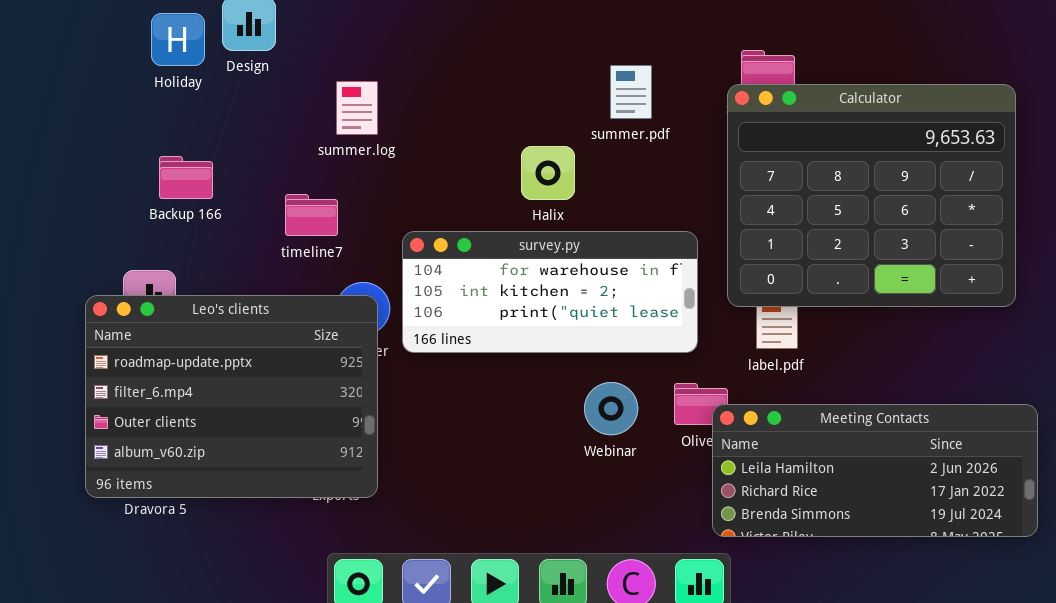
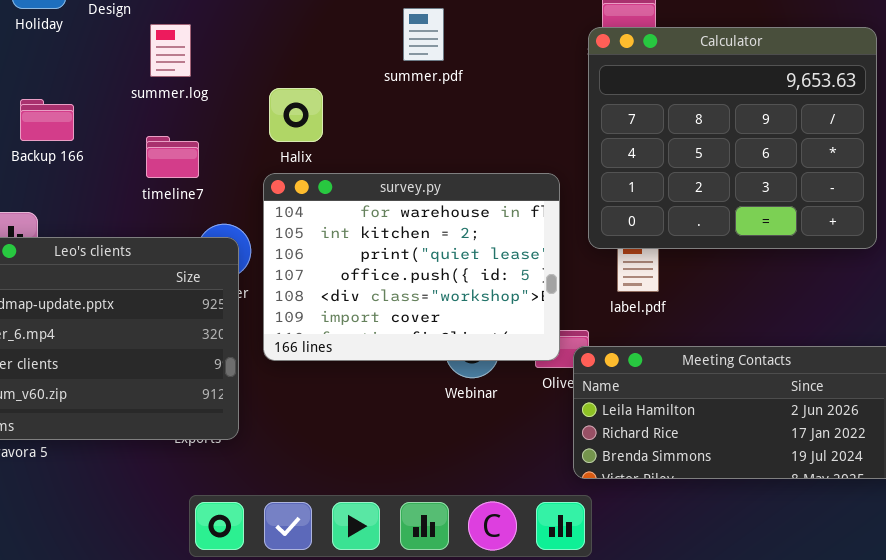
summer.pdf: [610,65,652,119] -> [403,8,444,61], moved
summer.log: [336,81,378,135] -> [150,24,191,77], moved
Halix: [521,146,575,200] -> [269,88,323,142], moved
survey.py: [402,231,698,353] -> [263,173,560,361], resized

